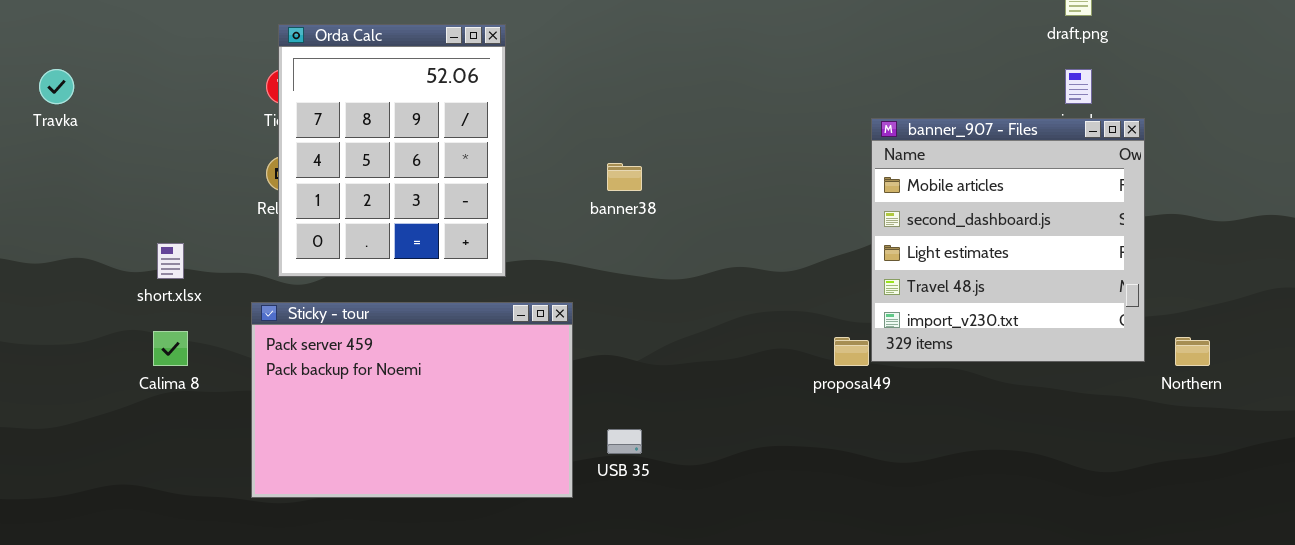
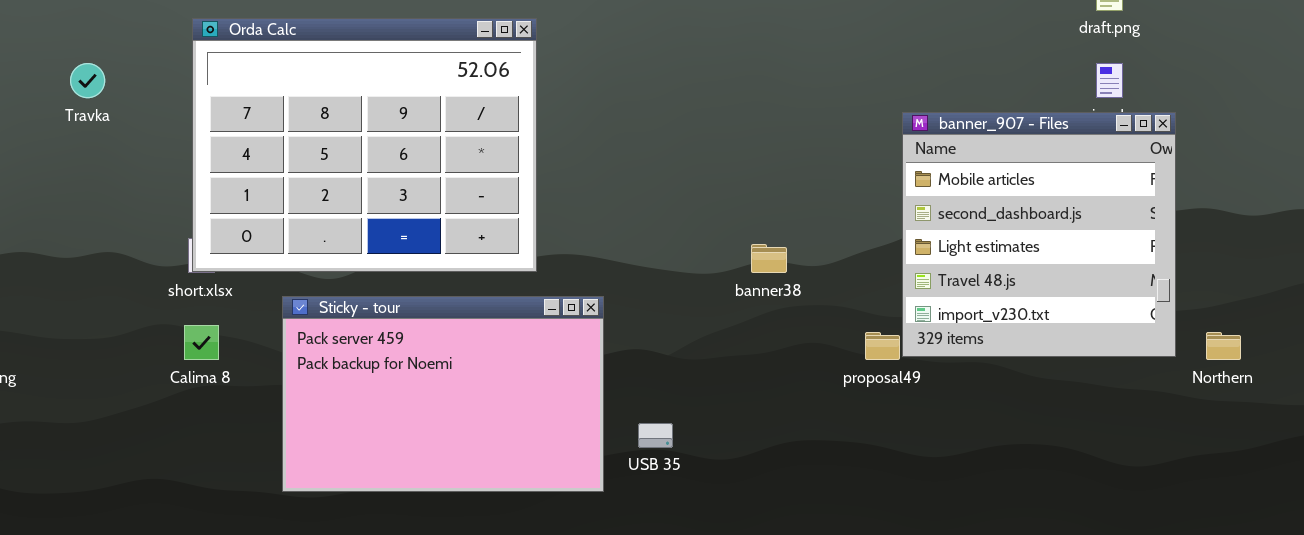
Orda Calc: [278,24,506,277] -> [192,18,537,272], resized
banner38: [607,163,642,191] -> [751,244,787,273], moved

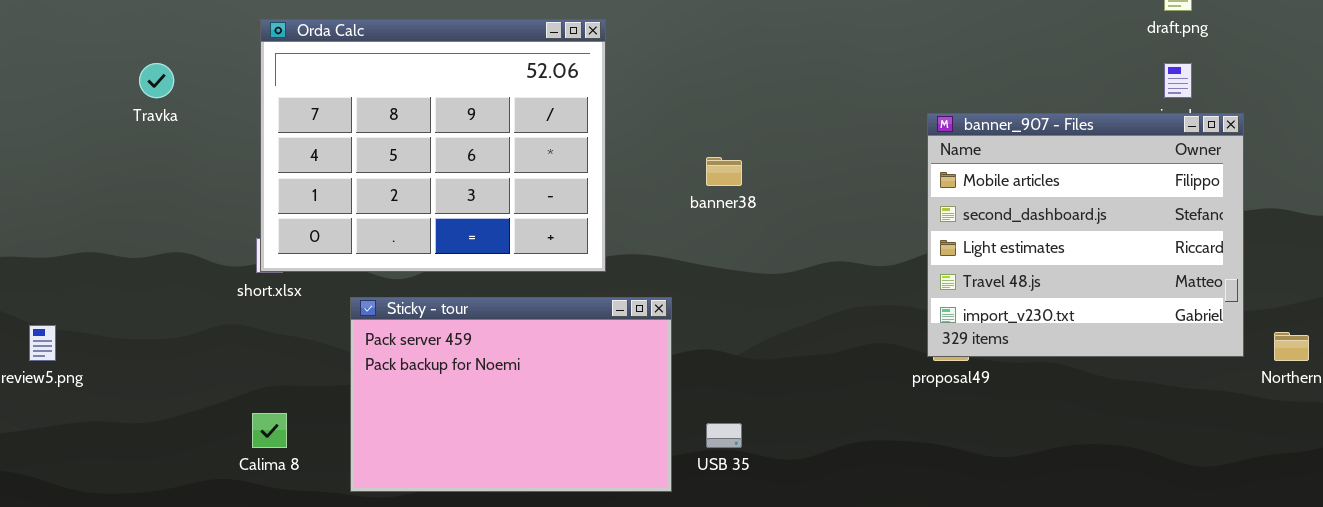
banner_907 - Files: [902,112,1176,357] -> [927,113,1244,357], resized
banner38: [751,244,787,273] -> [706,157,742,186], moved
Calima 8: [184,325,219,360] -> [252,413,287,448], moved

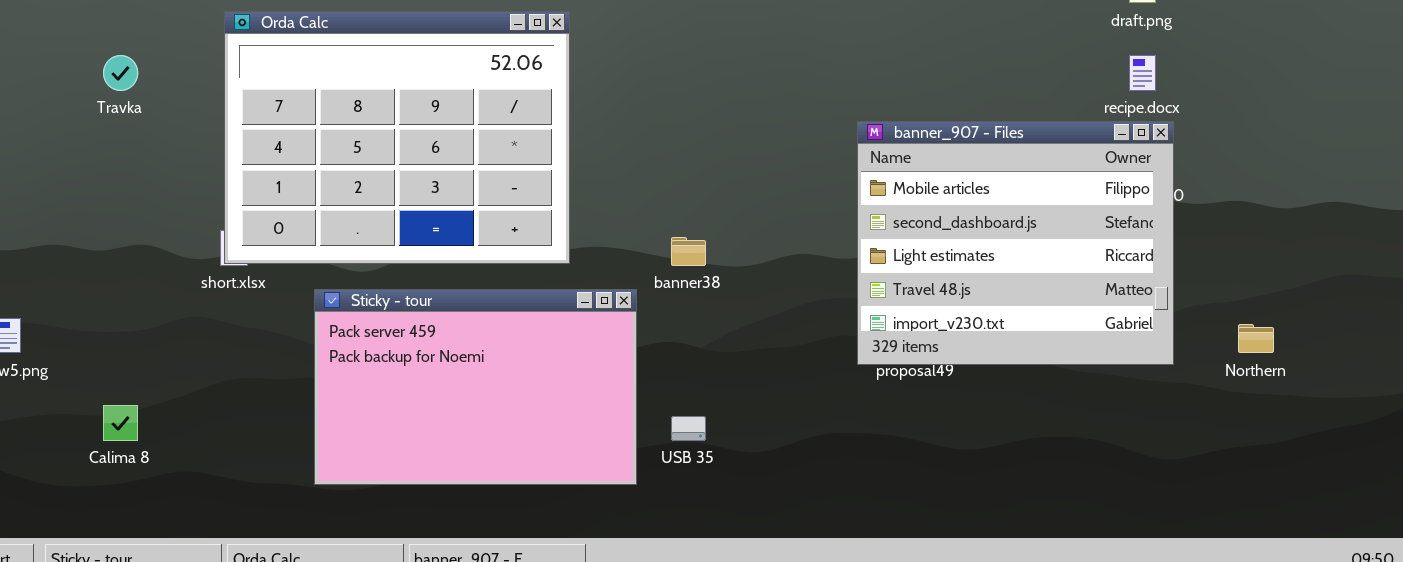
banner_907 - Files: [927,113,1244,357] -> [857,121,1174,365], moved
banner38: [706,157,742,186] -> [671,237,706,266], moved
Calima 8: [252,413,287,448] -> [103,405,138,441], moved

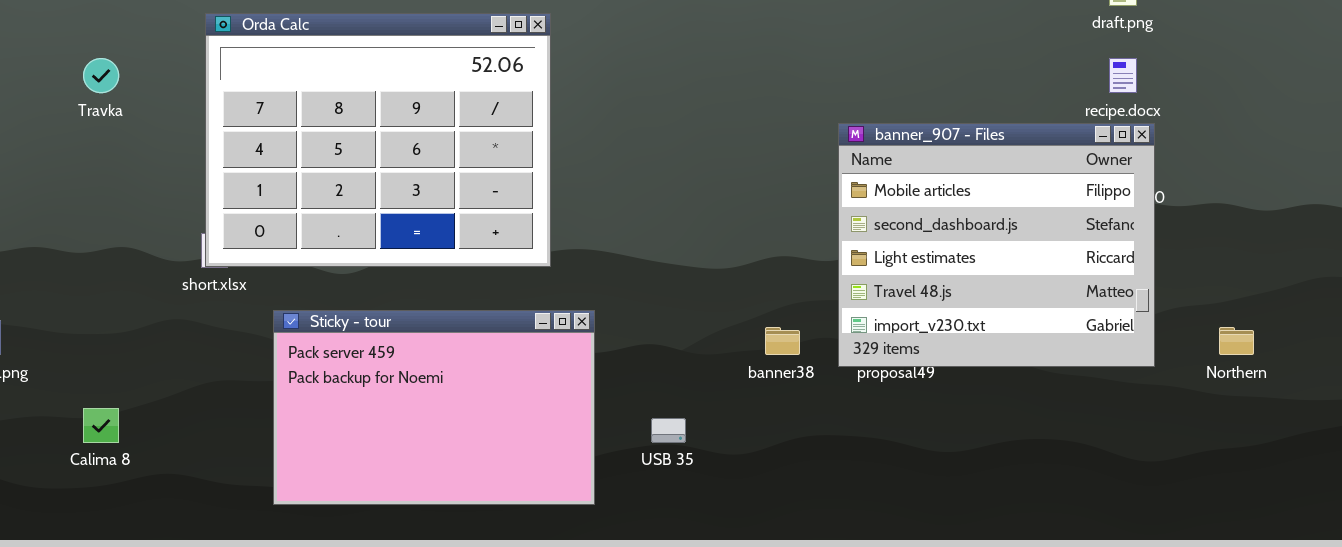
banner38: [671,237,706,266] -> [765,327,800,355], moved
Sticky - tour: [314,289,637,485] -> [273,310,595,505], moved

